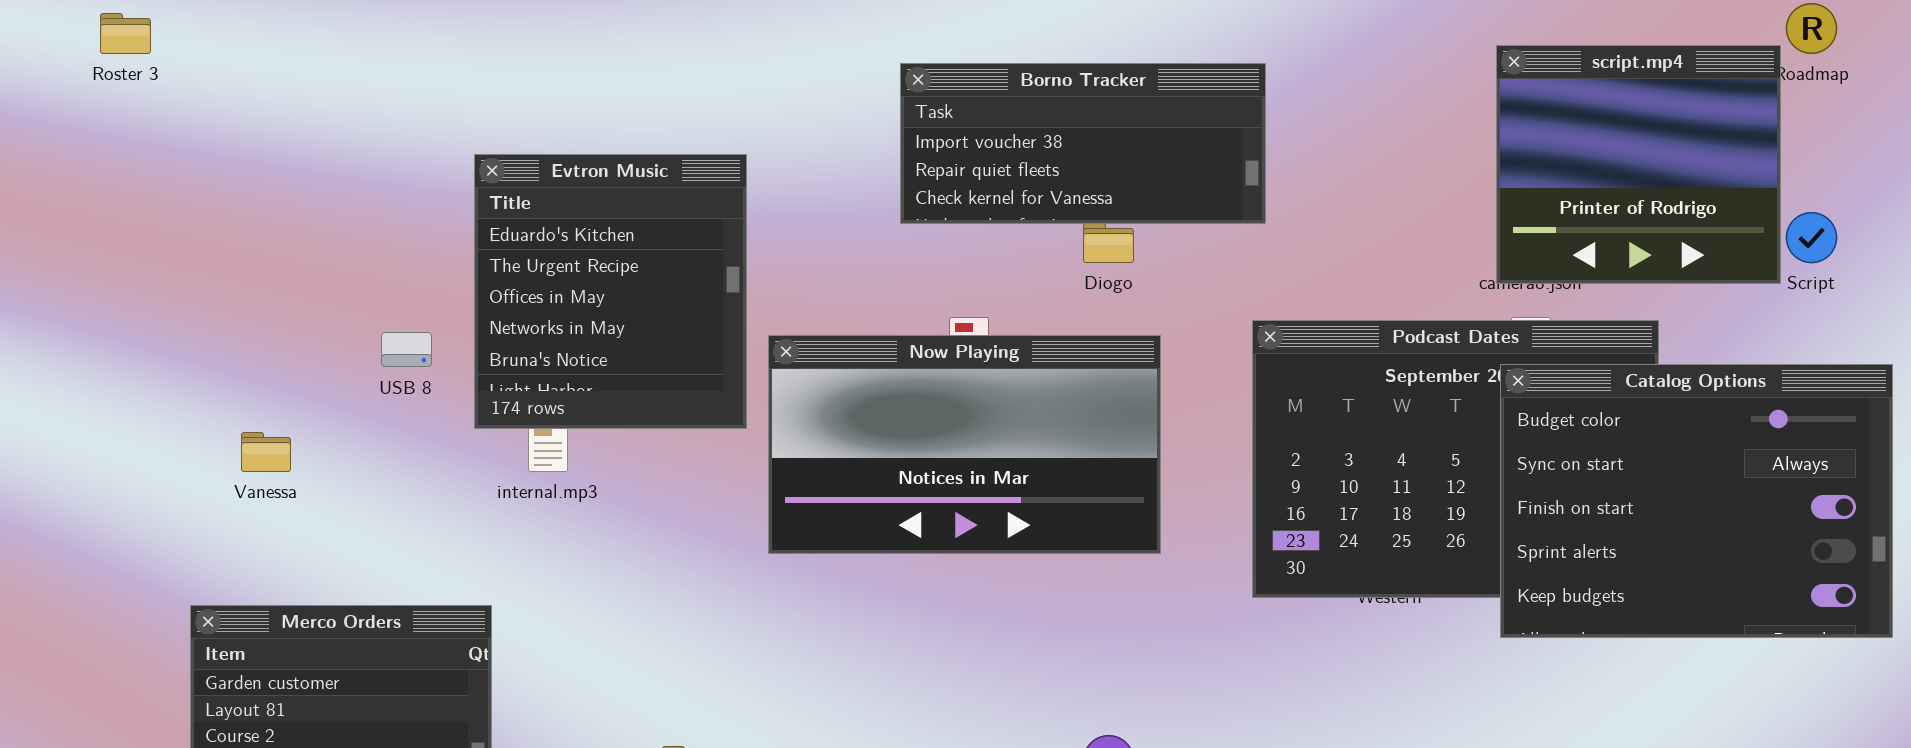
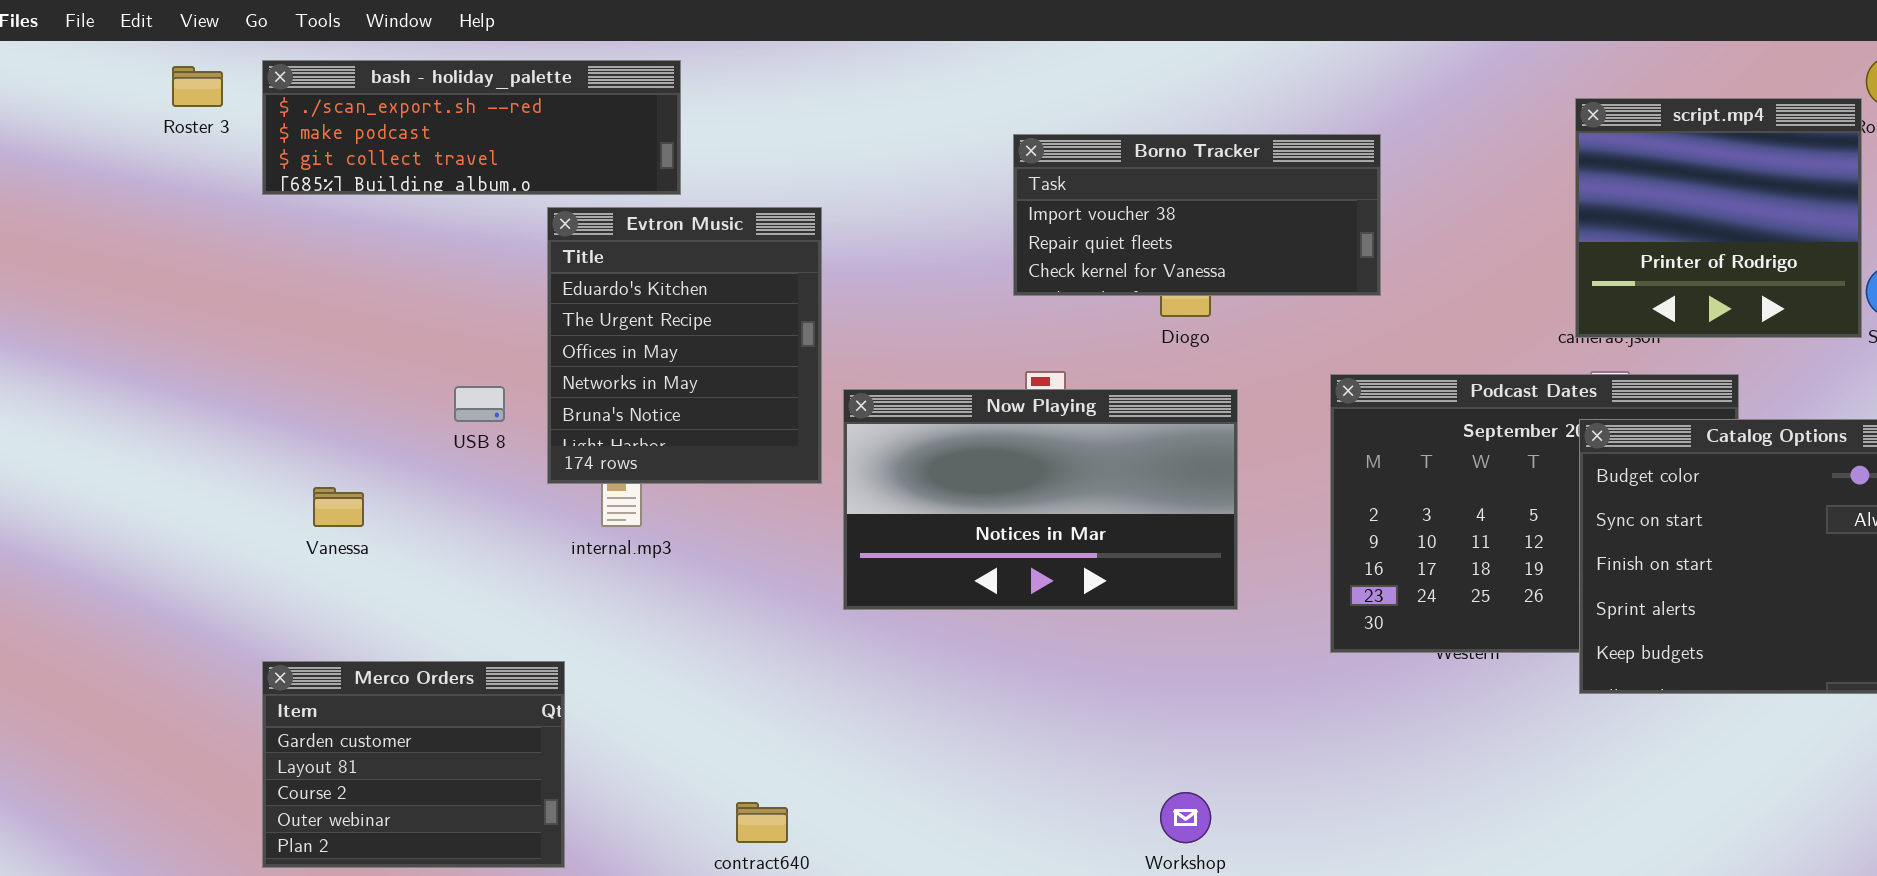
bash - holiday_palette: none -> [262,60,681,195], opened
Borno Tracker: [900,63,1266,224] -> [1013,134,1381,296], moved

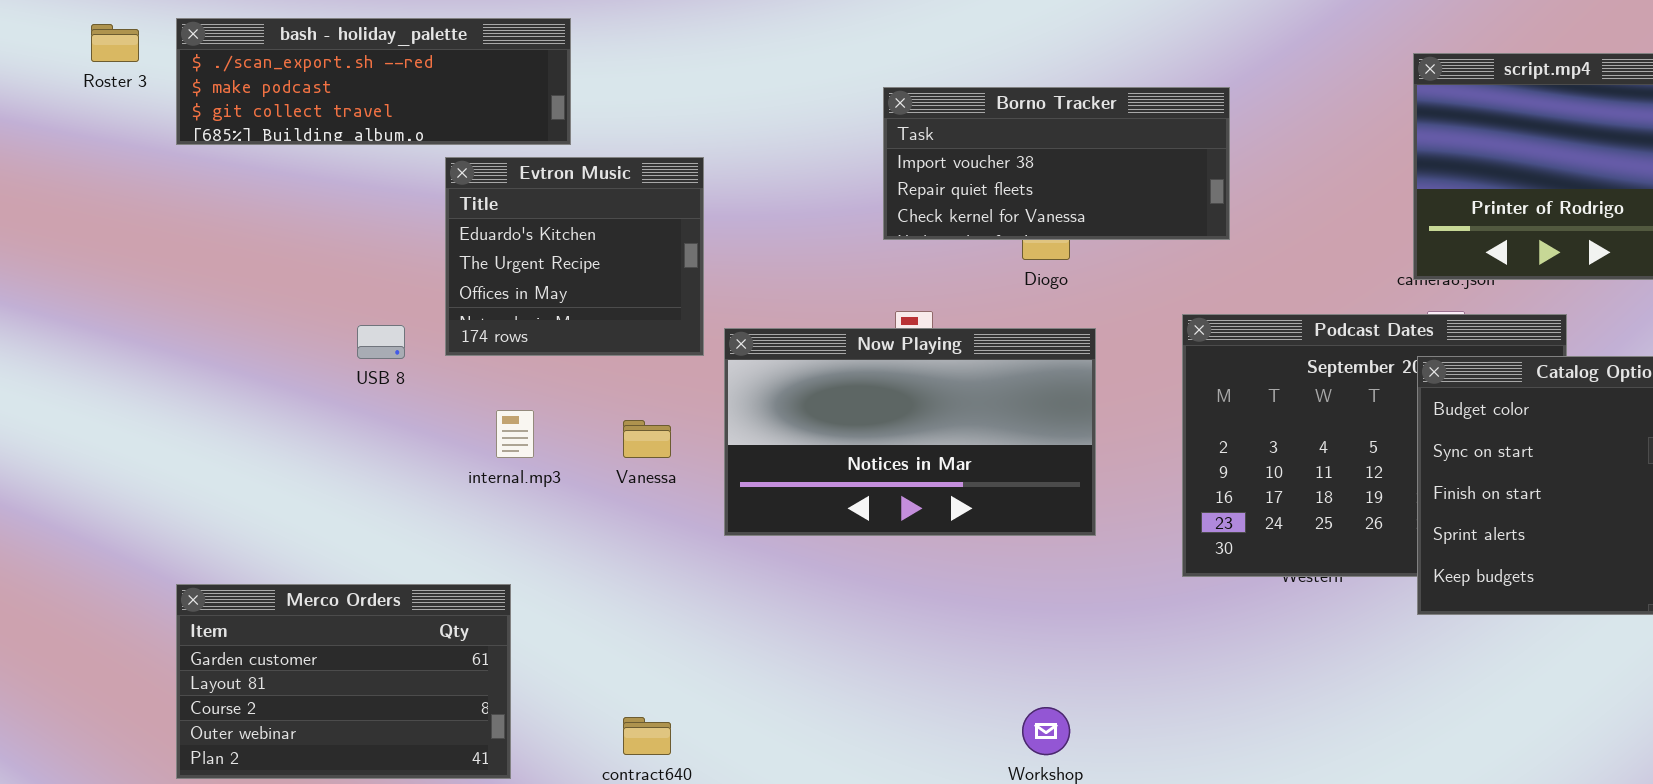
Evtron Music: [547,207,822,484] -> [445,157,704,356], resized
Vanessa: [313,487,364,527] -> [623,420,671,458], moved
Merco Orders: [262,661,565,868] -> [176,584,511,779], resized

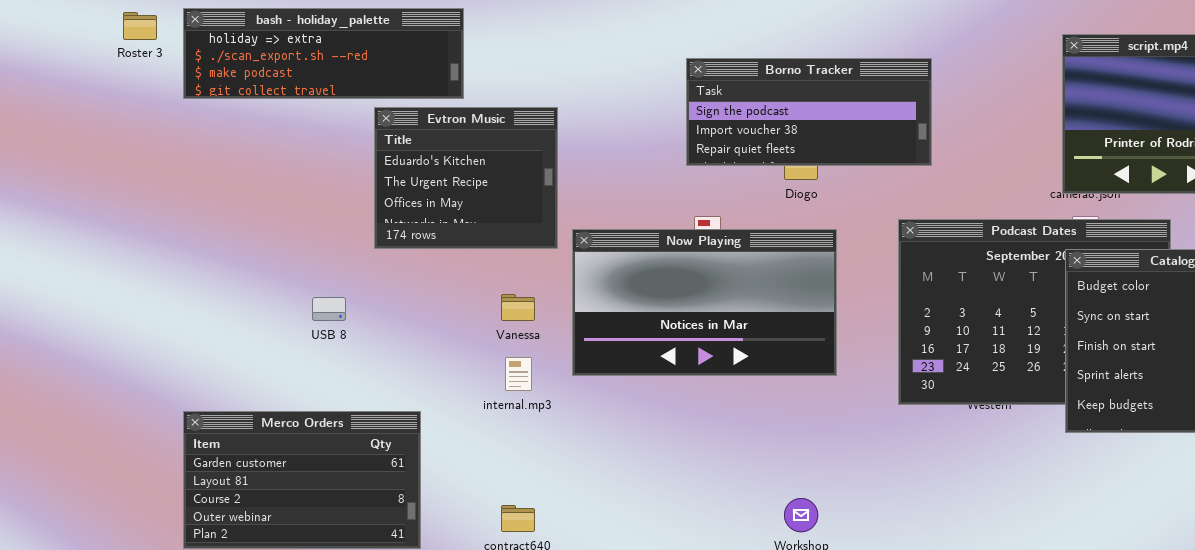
bash - holiday_palette: [176,18,571,145] -> [183,8,464,99], scrolled up 1 row
Borno Tracker: [883,87,1230,240] -> [686,58,932,166], scrolled up 1 row
USB 8: [357,325,405,359] -> [312,297,346,321], moved
internal.mp3: [496,410,534,458] -> [505,357,532,391], moved

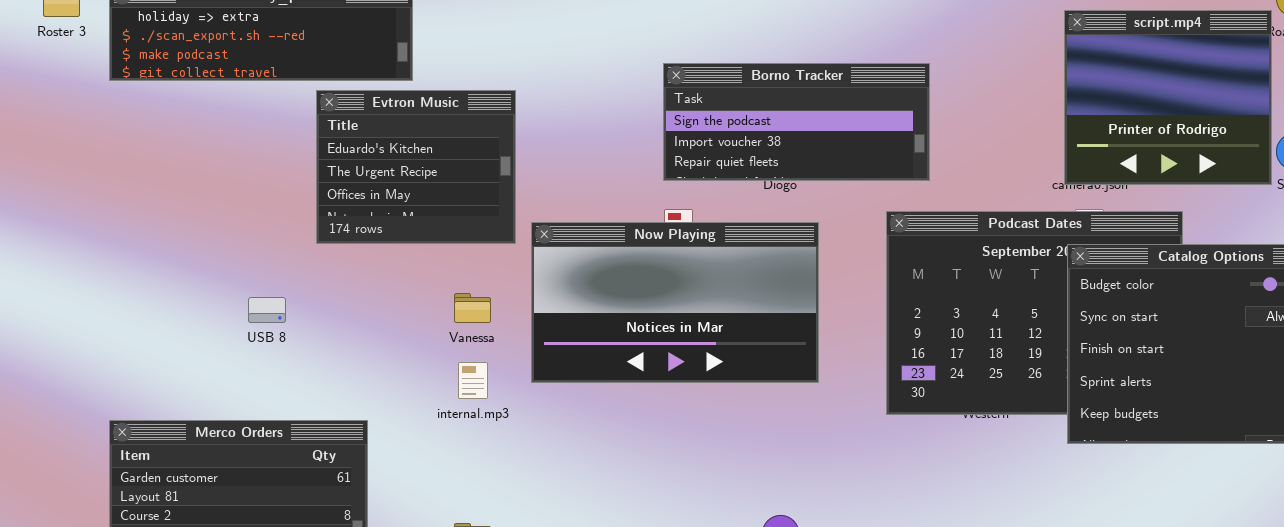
Borno Tracker: [686,58,932,166] -> [663,63,930,181], moved

